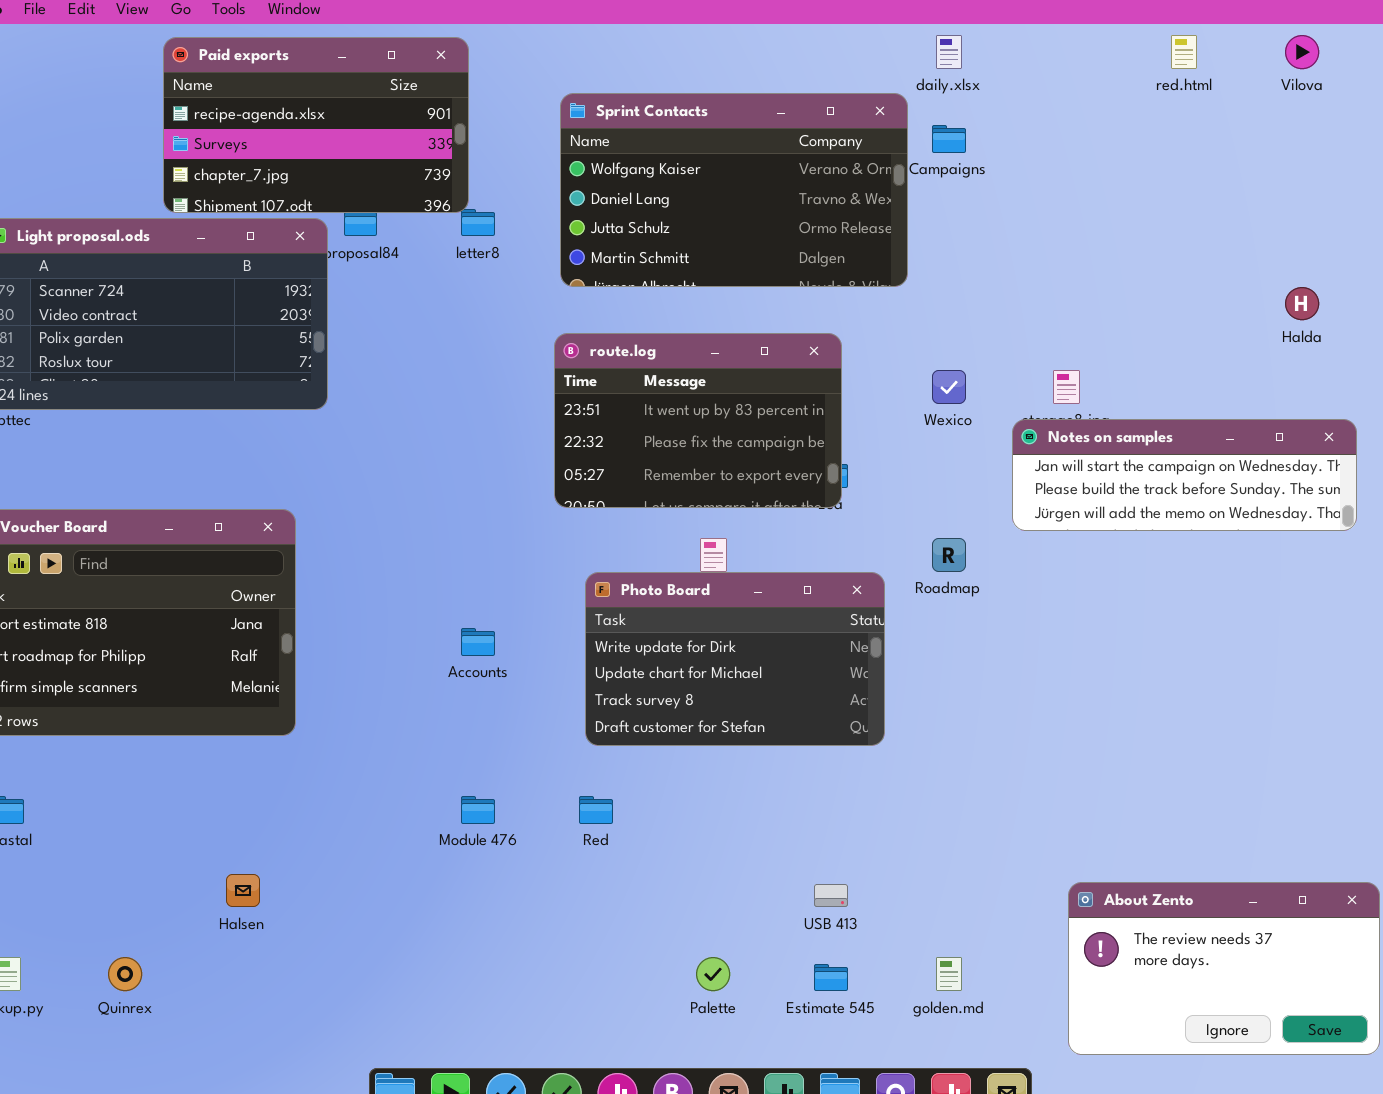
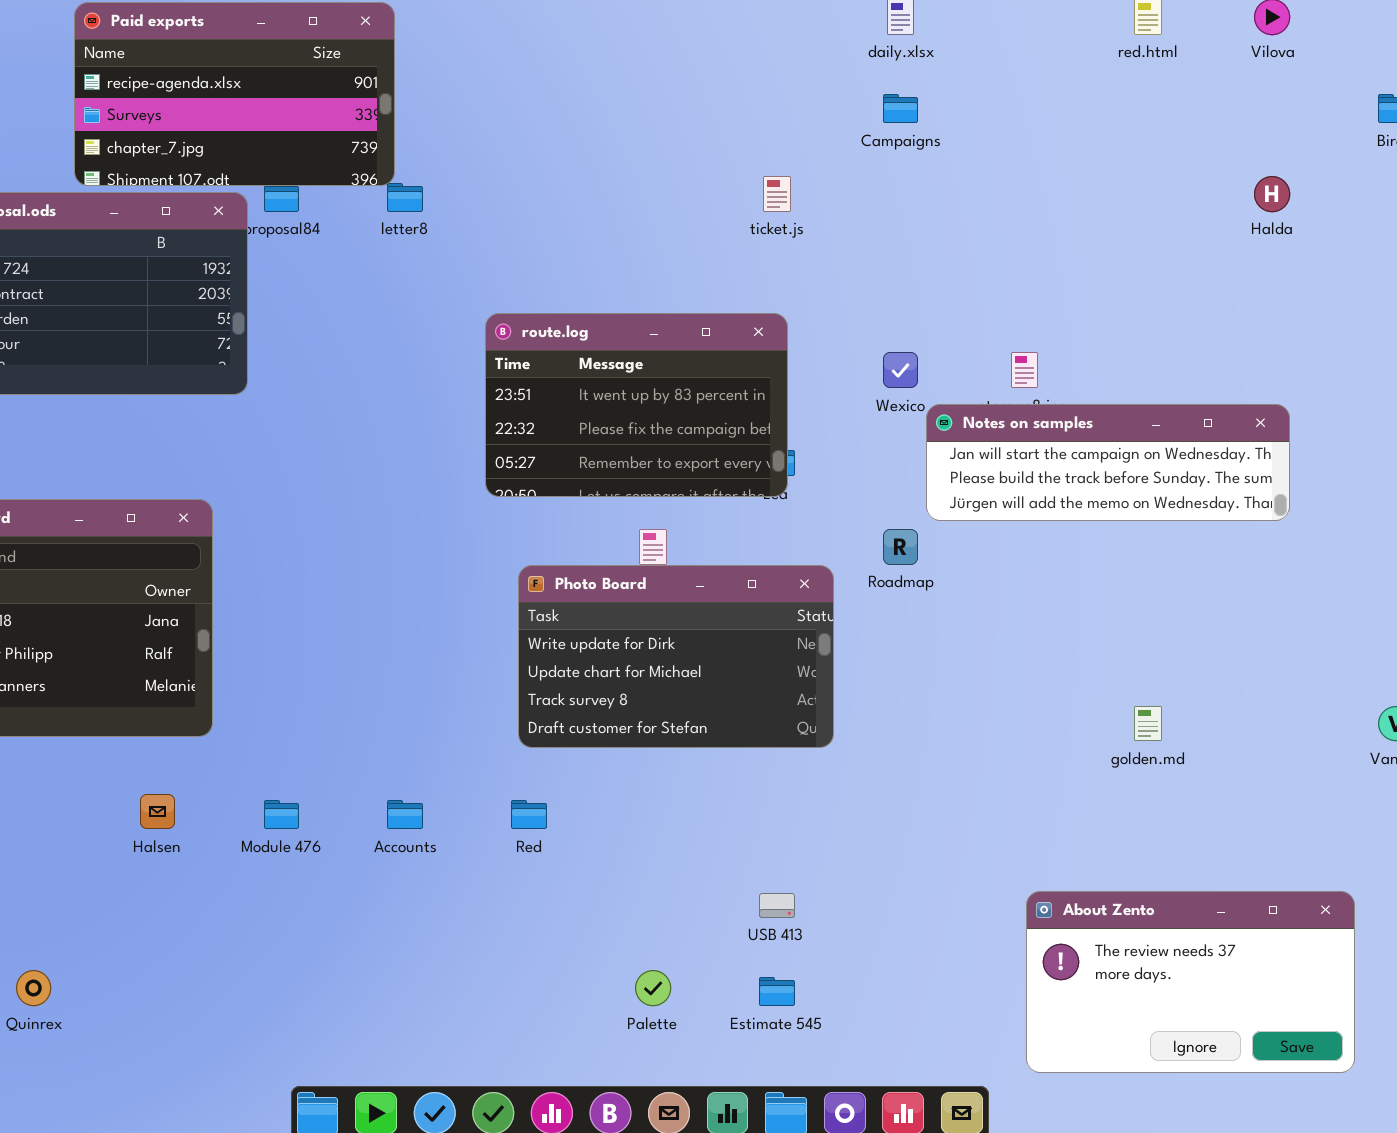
Sprint Contacts: [560,93,908,287] -> none, closed
Halda: [1285,287,1319,320] -> [1254,176,1290,212], moved
Notes on samples: [1012,419,1357,531] -> [926,404,1290,521], moved
Accounts: [461,628,495,656] -> [387,800,423,829], moved
Module 476: [461,796,495,824] -> [264,800,299,829], moved
Halsen: [226,874,260,907] -> [140,794,175,829], moved
golden.md: [936,957,962,991] -> [1134,706,1162,741], moved

